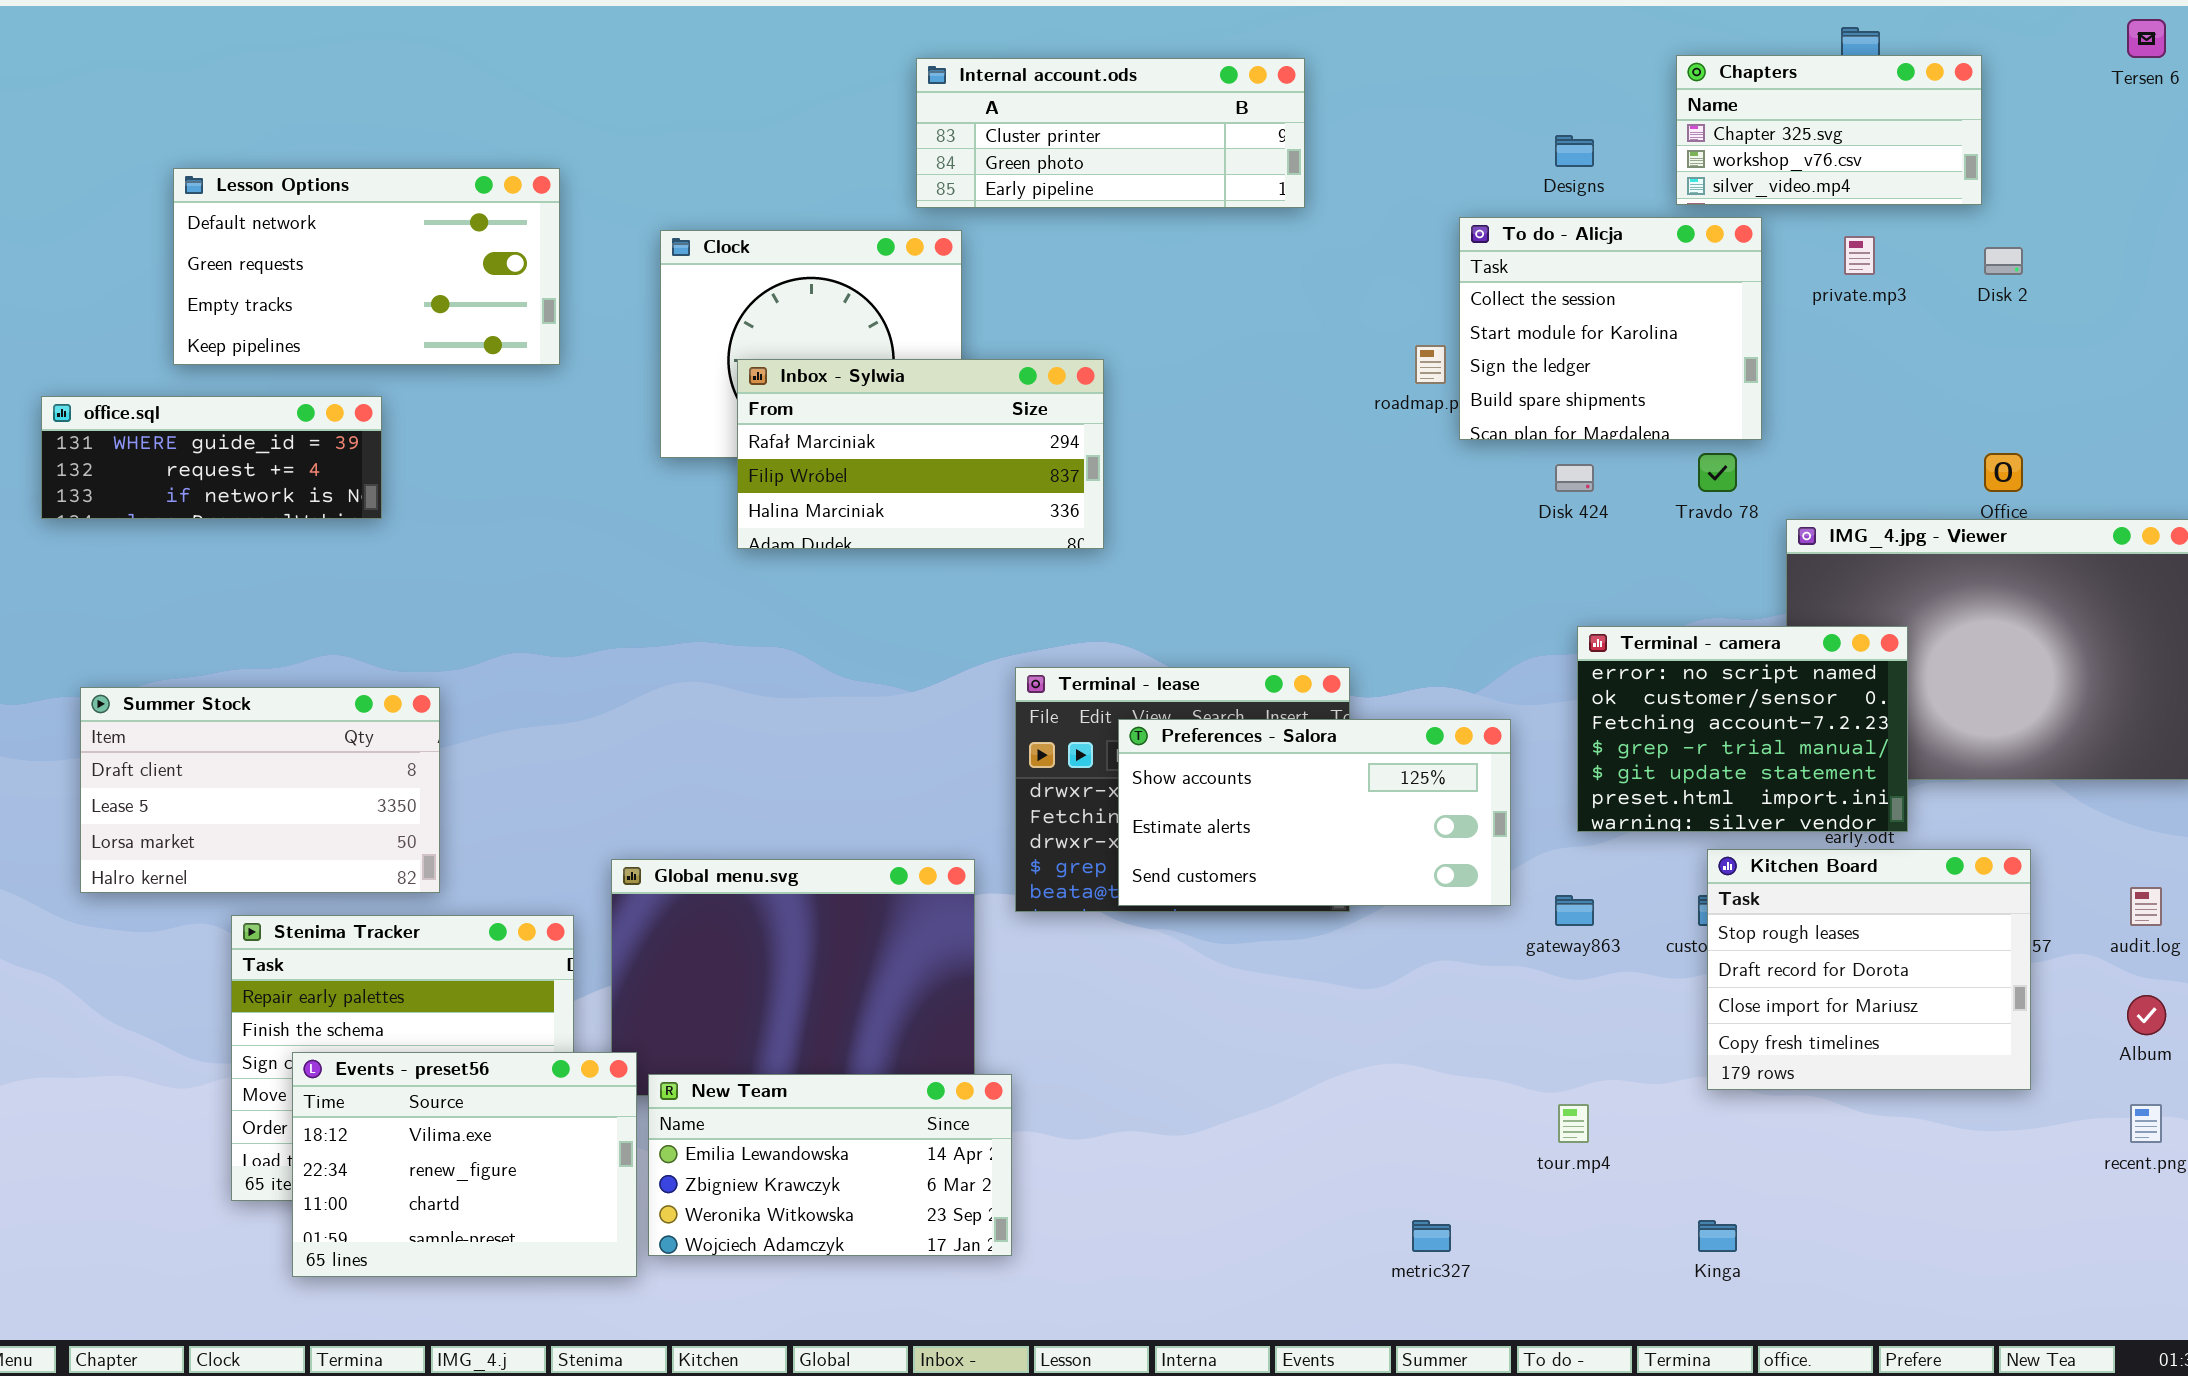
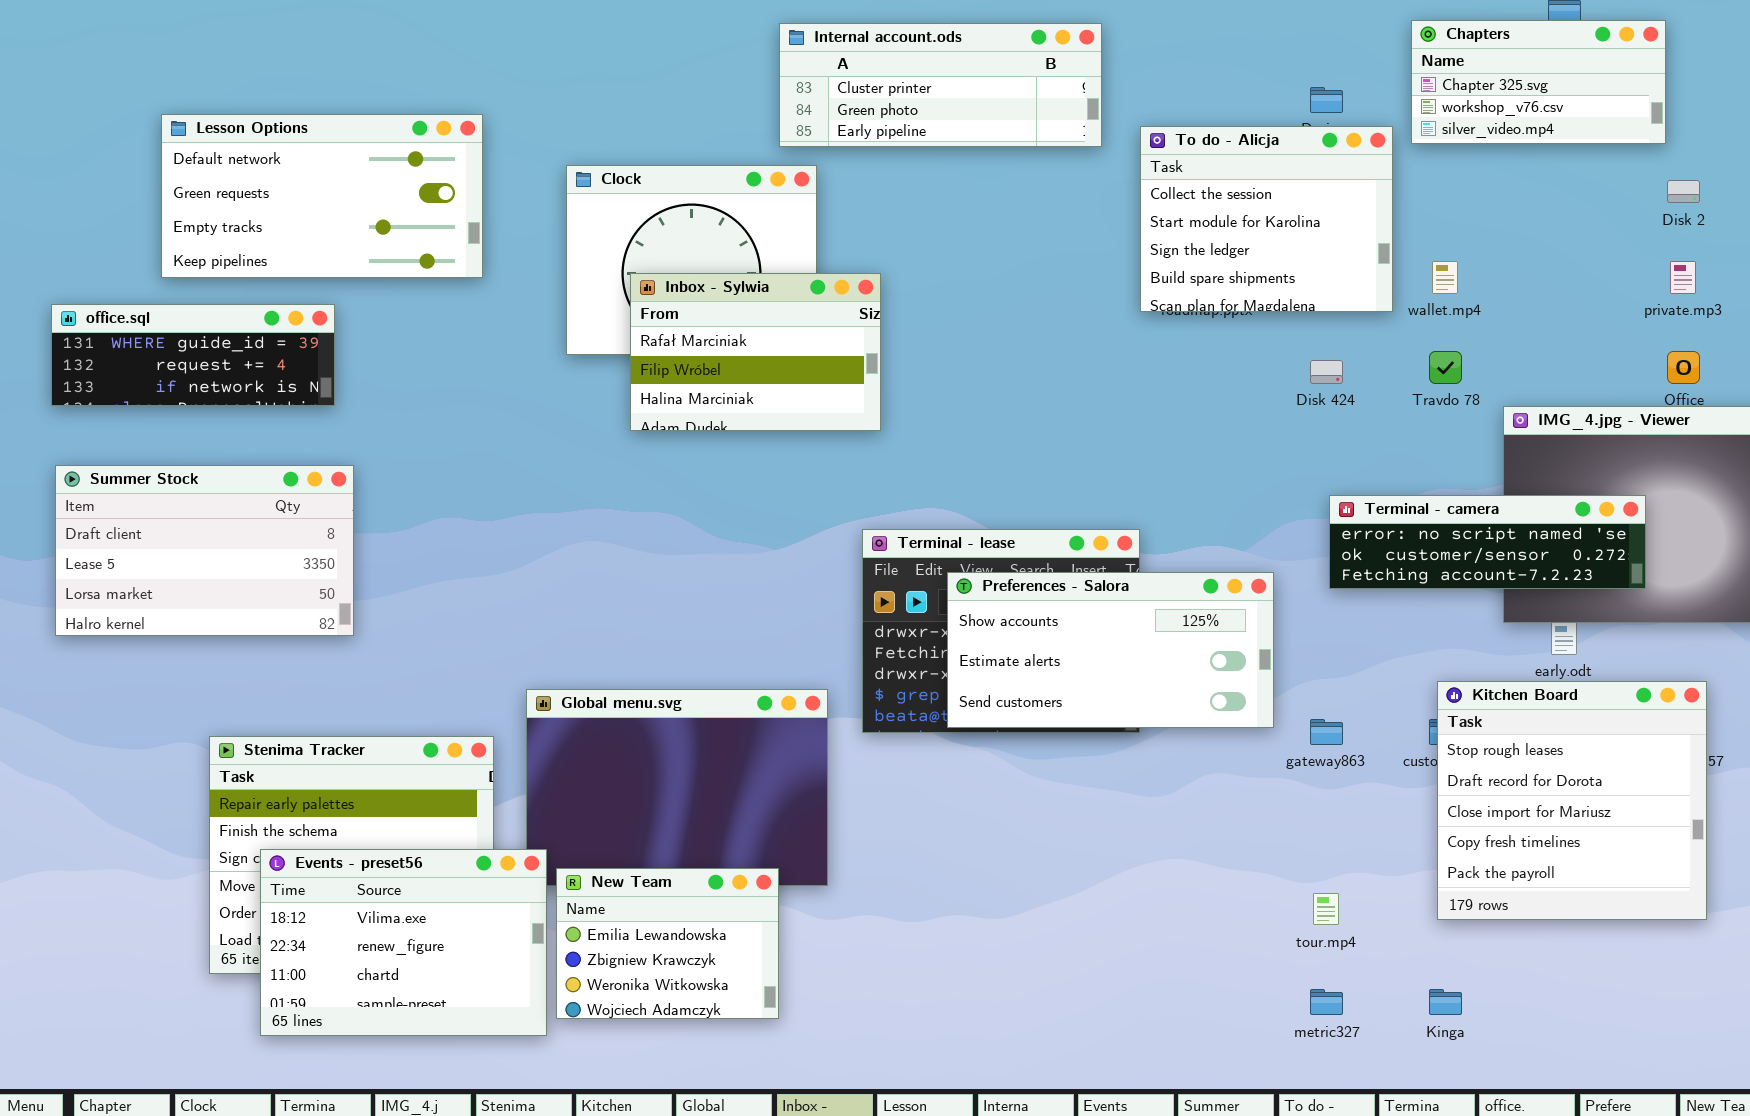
To do - Alicja: [1459,217,1762,440] -> [1140,126,1393,312], moved
private.mp3: [1844,236,1875,275] -> [1670,261,1696,294], moved
Inbox - Sylwia: [737,359,1104,549] -> [630,273,881,431], resized
Terminal - camera: [1577,626,1908,832] -> [1329,495,1646,589], resized
Summer Stock: [80,687,440,893] -> [55,465,354,636], moved
Kitchen Board: [1707,849,2031,1090] -> [1437,681,1707,920], resized
New Team: [648,1074,1012,1256] -> [556,868,779,1019], resized
metric327: [1412,1220,1451,1252] -> [1310,989,1343,1015], moved

